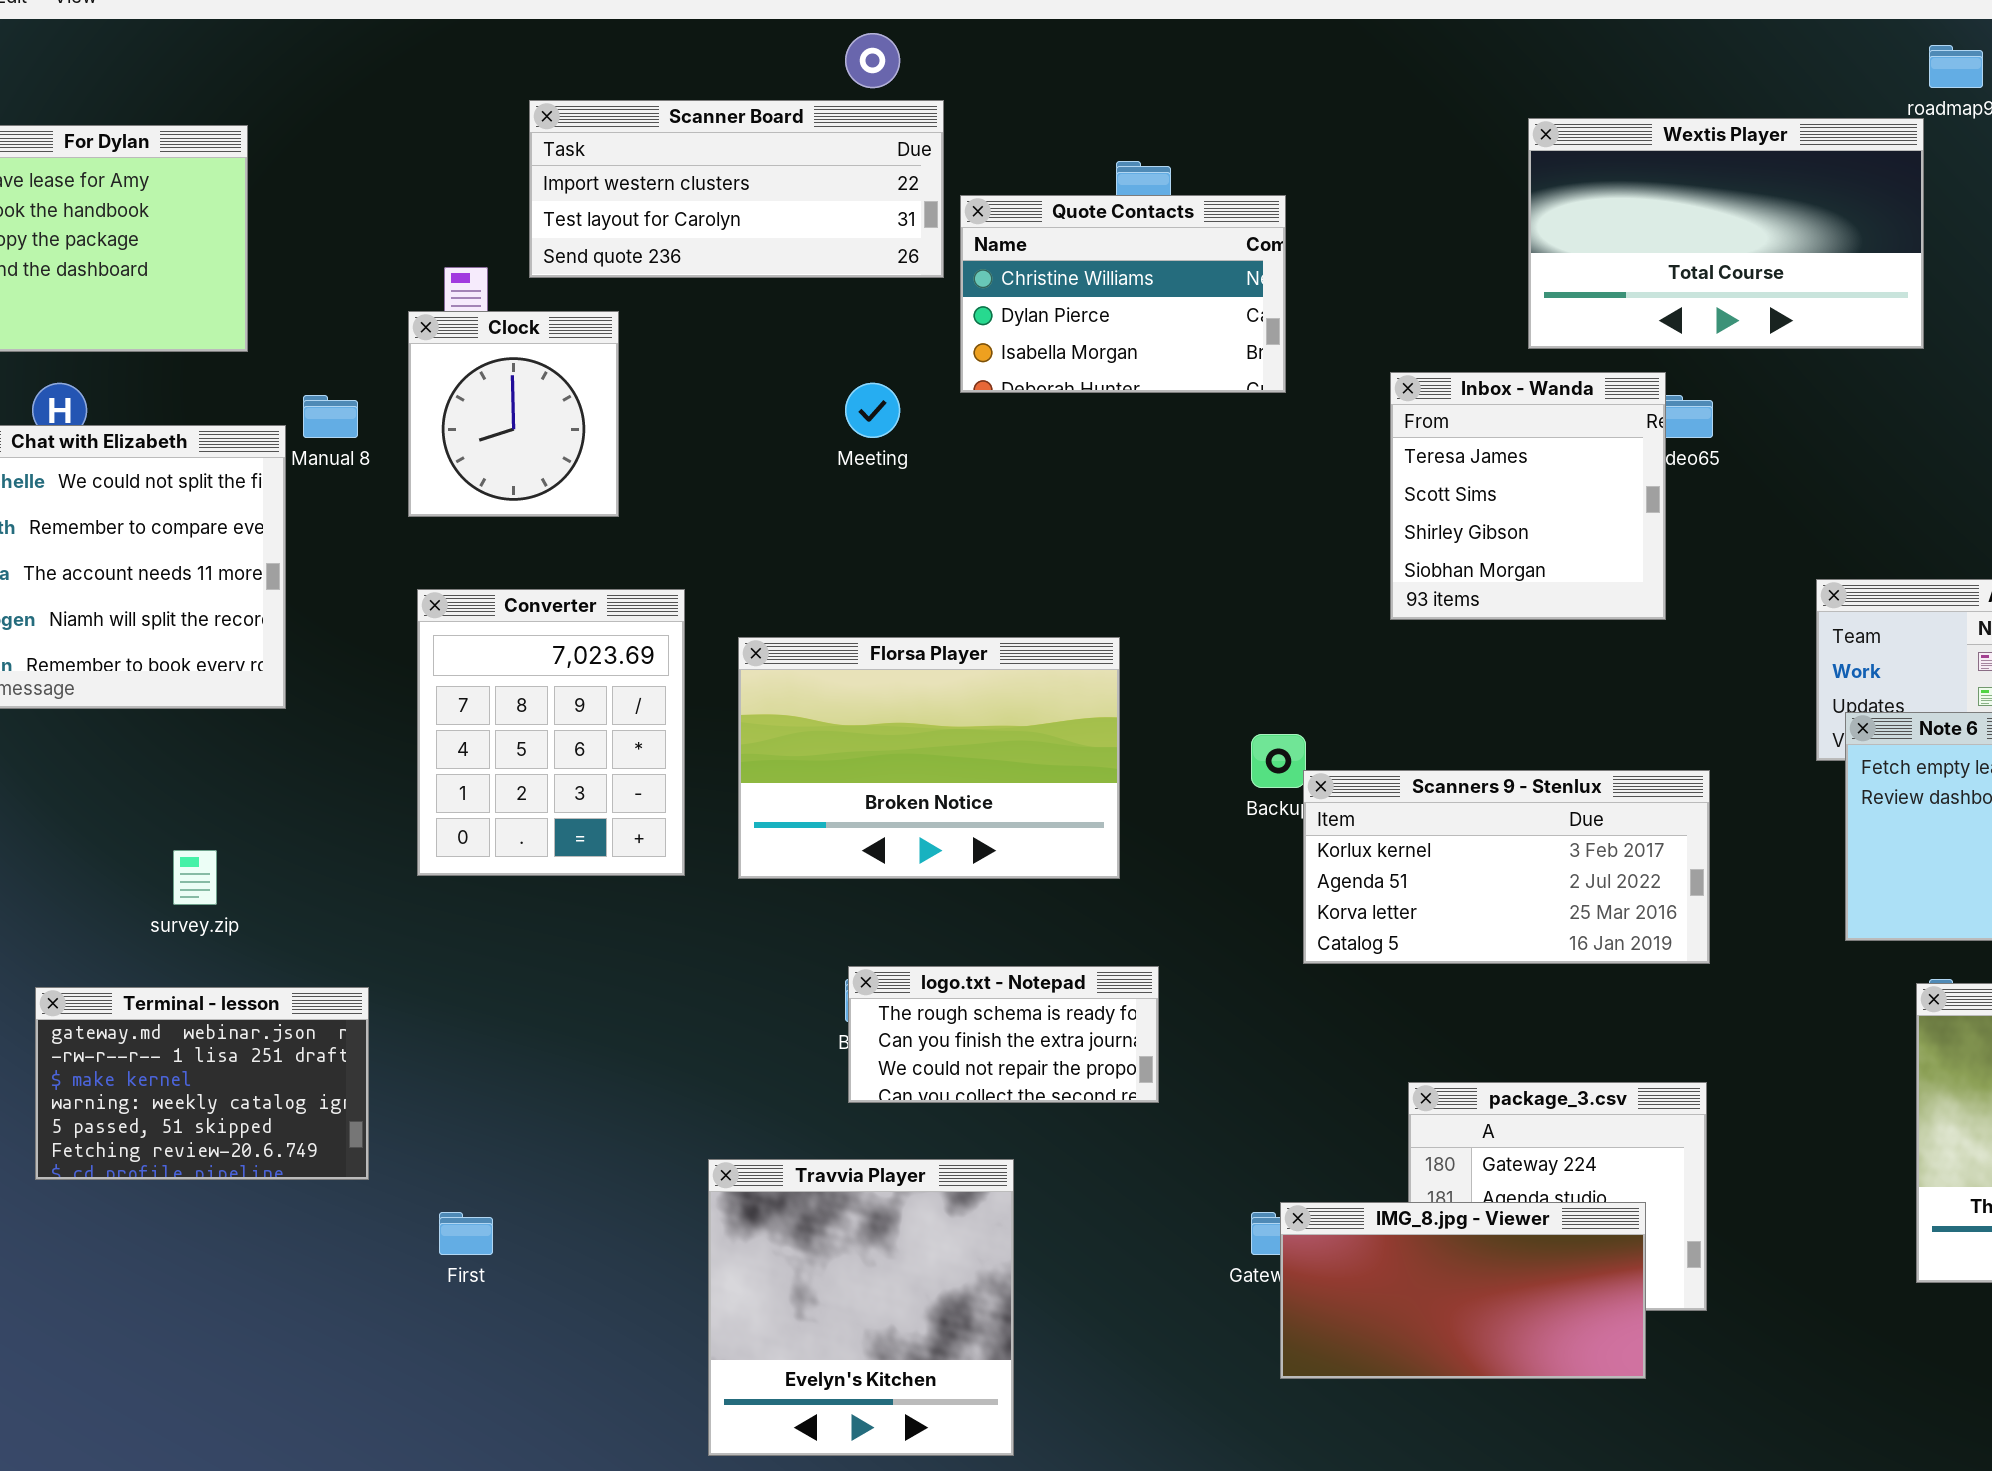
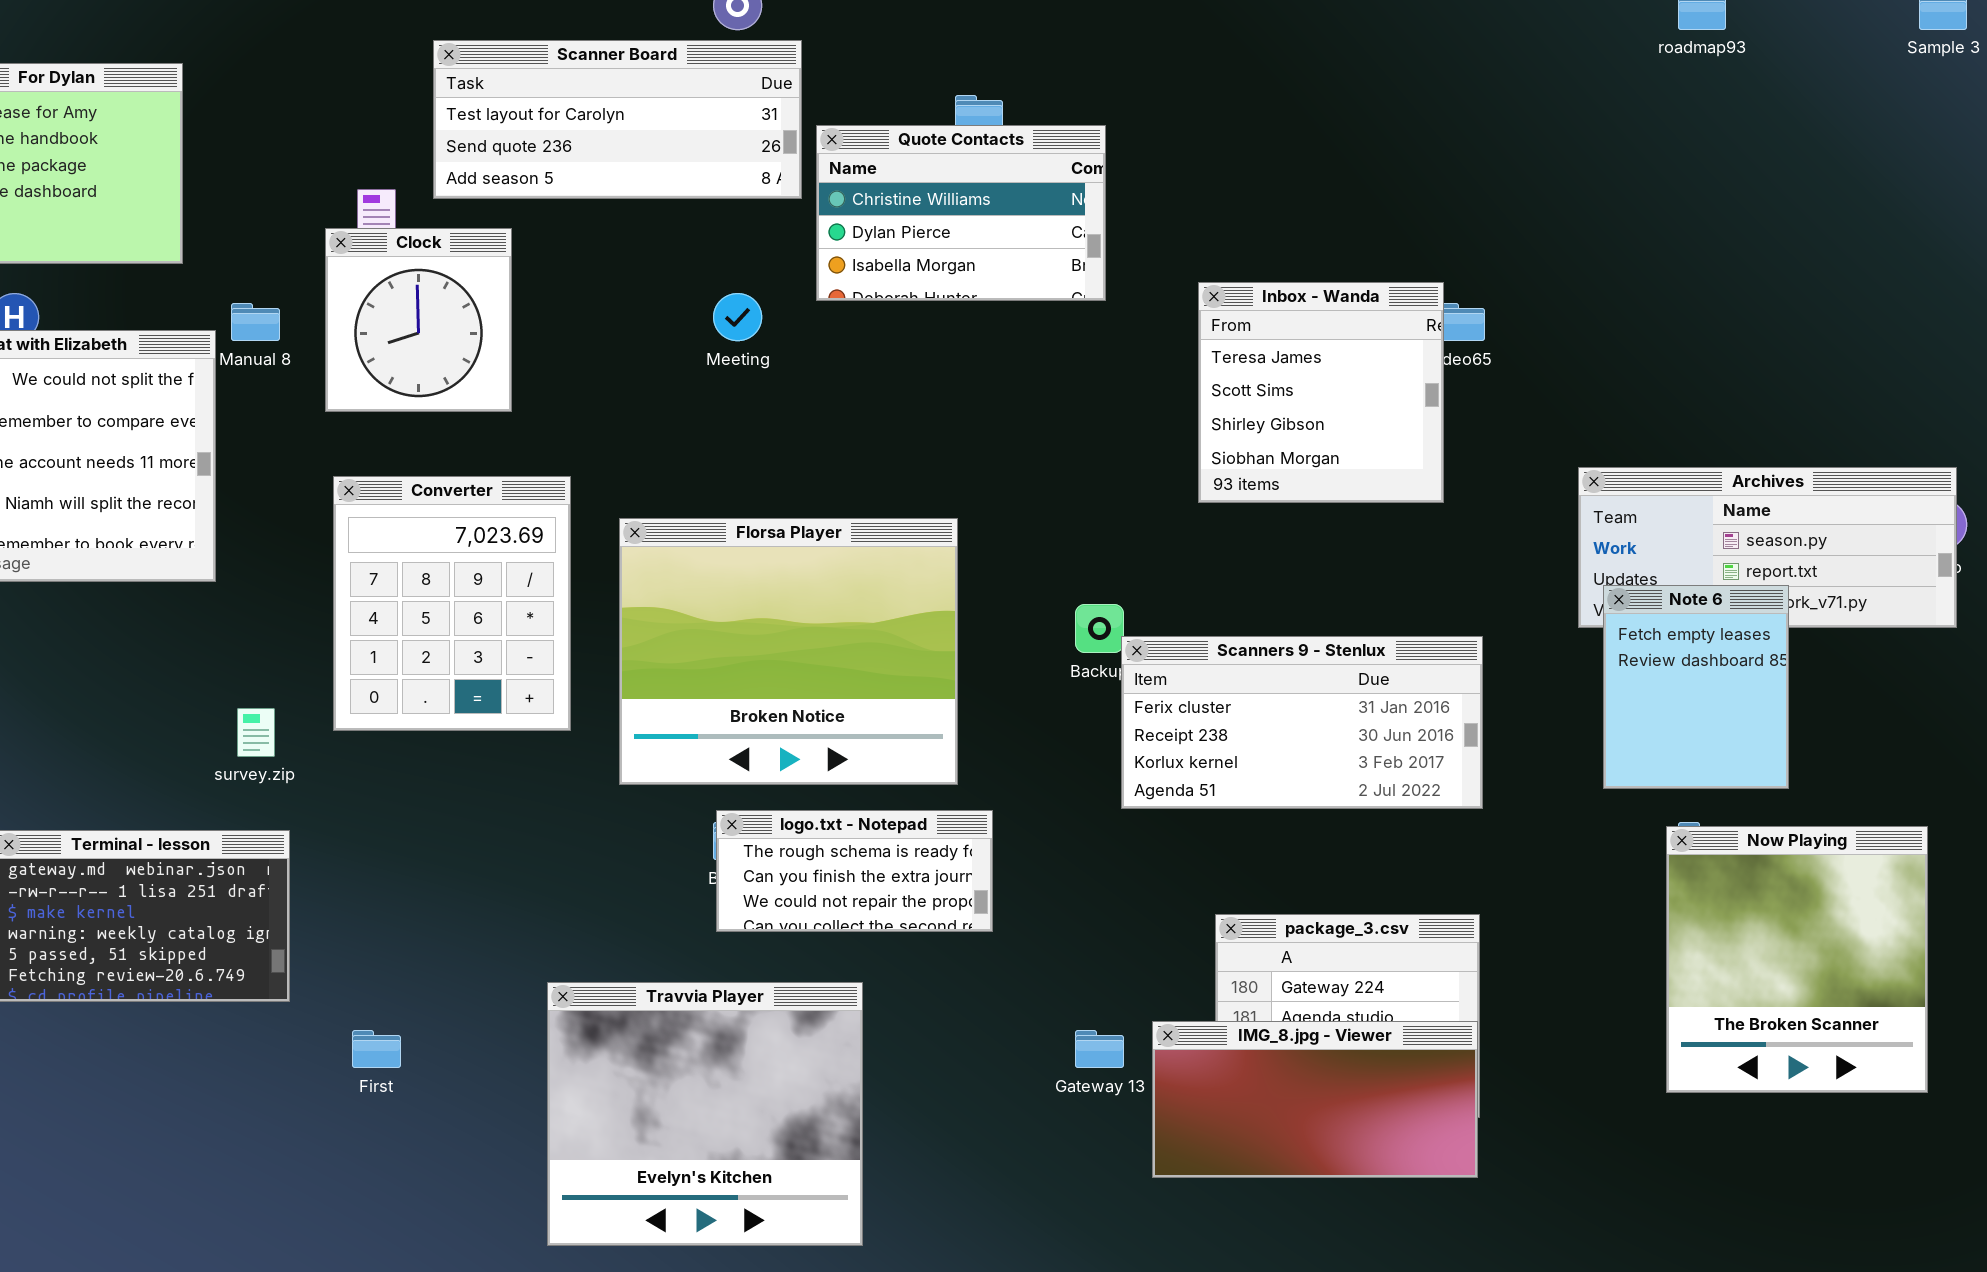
Scanner Board: [529,100,944,278] -> [433,40,802,199], scrolled down 1 row
Wextis Player: [1528,118,1924,349] -> none, closed
Florsa Player: [738,637,1120,879] -> [619,518,958,785], resized
Scanners 9 - Stenlux: [1303,770,1710,964] -> [1121,636,1483,809], scrolled up 2 rows
survey.zip: [173,850,217,905] -> [237,708,275,757], moved
Travvia Player: [708,1159,1014,1456] -> [547,982,863,1246], resized
IMG_8.jpg - Viewer: [1280,1202,1646,1379] -> [1152,1021,1478,1178], moved

